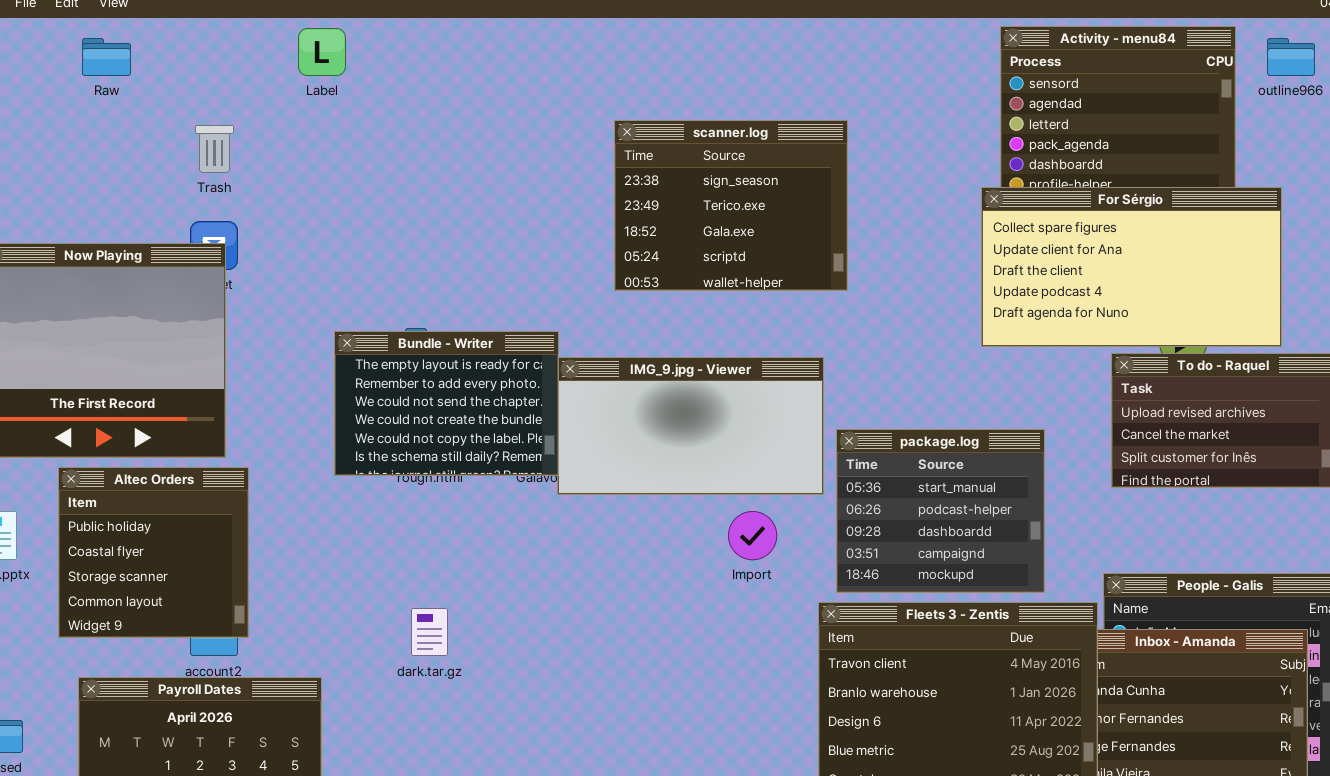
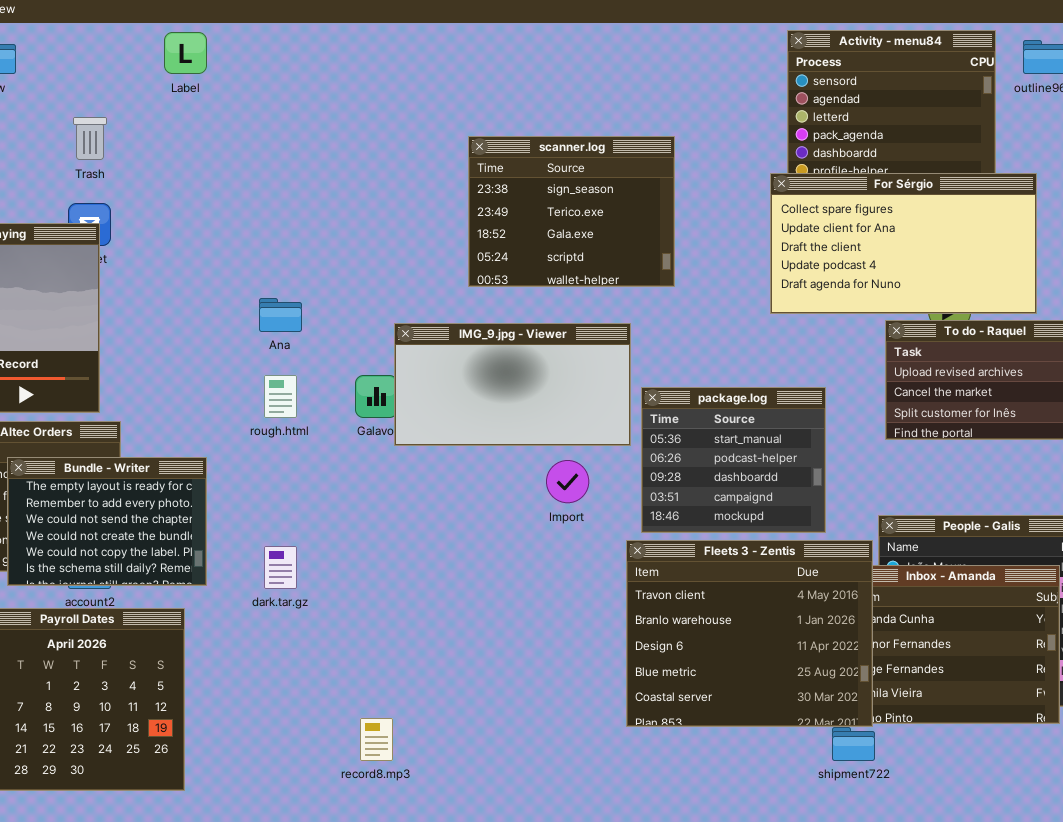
scanner.log: [614,120,848,291] -> [468,136,675,287], moved
Bundle - Writer: [334,331,559,476] -> [7,457,207,586], moved

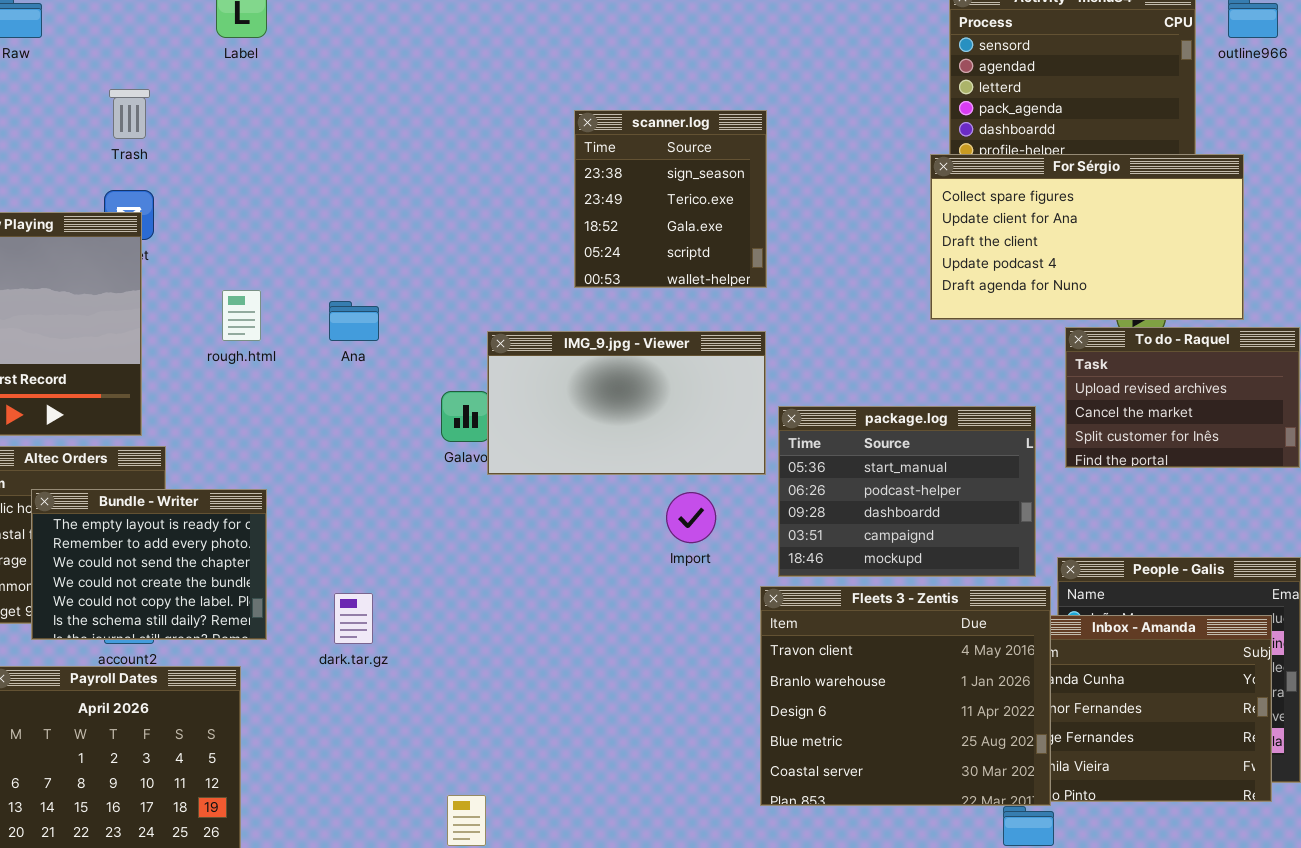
scanner.log: [468,136,675,287] -> [574,110,767,288], resized
rough.html: [264,375,297,418] -> [222,290,261,341], moved
package.log: [641,387,826,533] -> [778,406,1036,577], resized

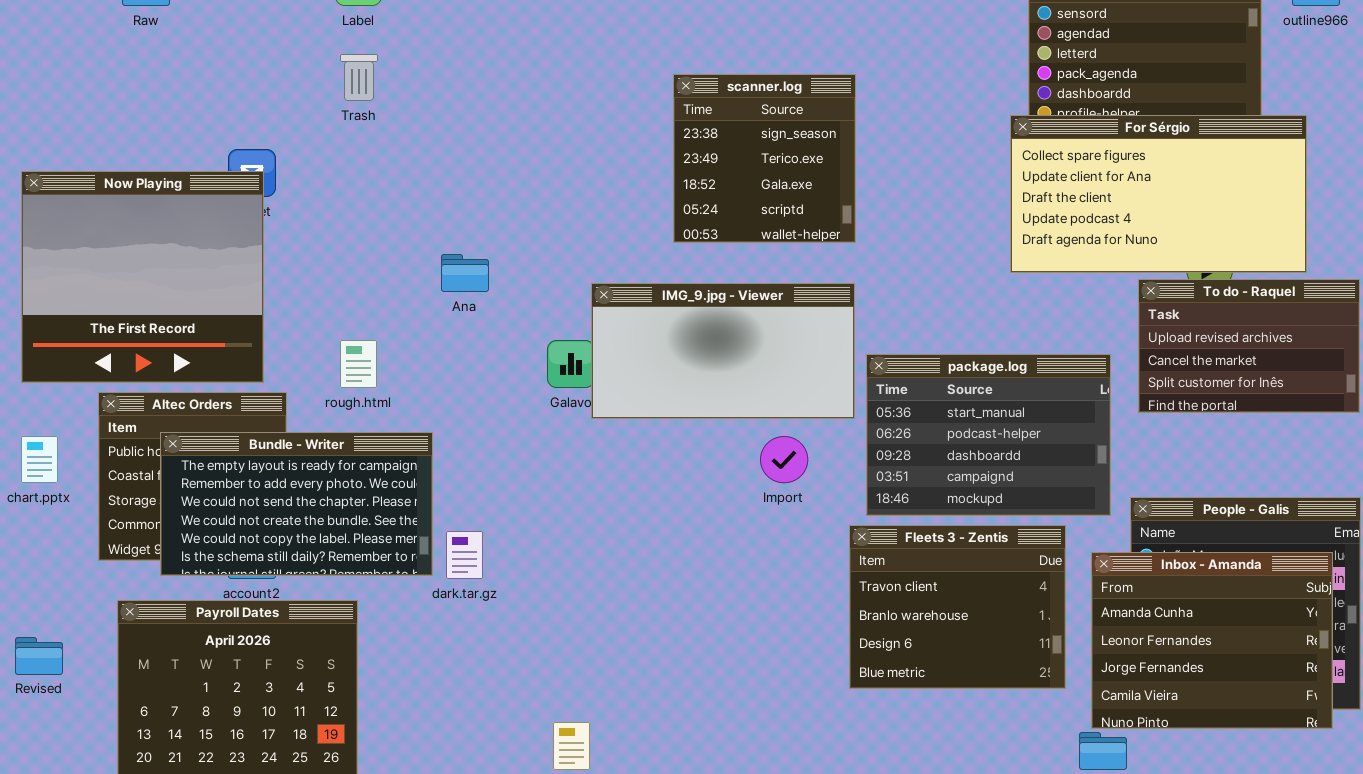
Trash: [109,89,150,139] -> [340,54,378,101], moved
rough.html: [222,290,261,341] -> [340,340,377,388], moved
Bundle - Writer: [31,489,267,640] -> [160,432,433,576], resized
Fleets 3 - Zentis: [760,586,1051,806] -> [849,525,1066,689], resized

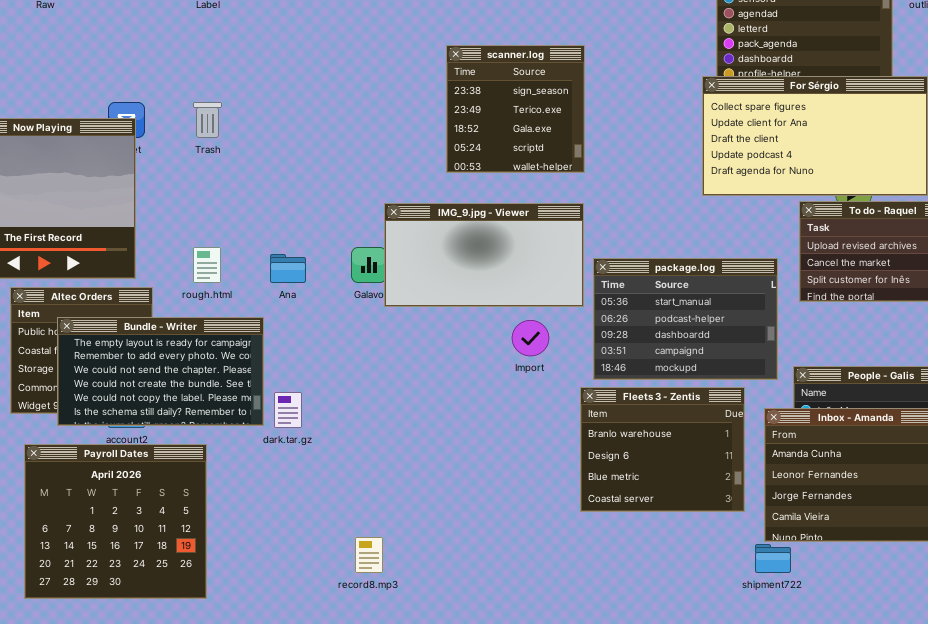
Trash: [340,54,378,101] -> [193,102,222,138], moved
Ana: [441,254,489,292] -> [270,254,306,283], moved
Fleets 3 - Zentis: [849,525,1066,689] -> [580,387,745,512], scrolled down 1 row

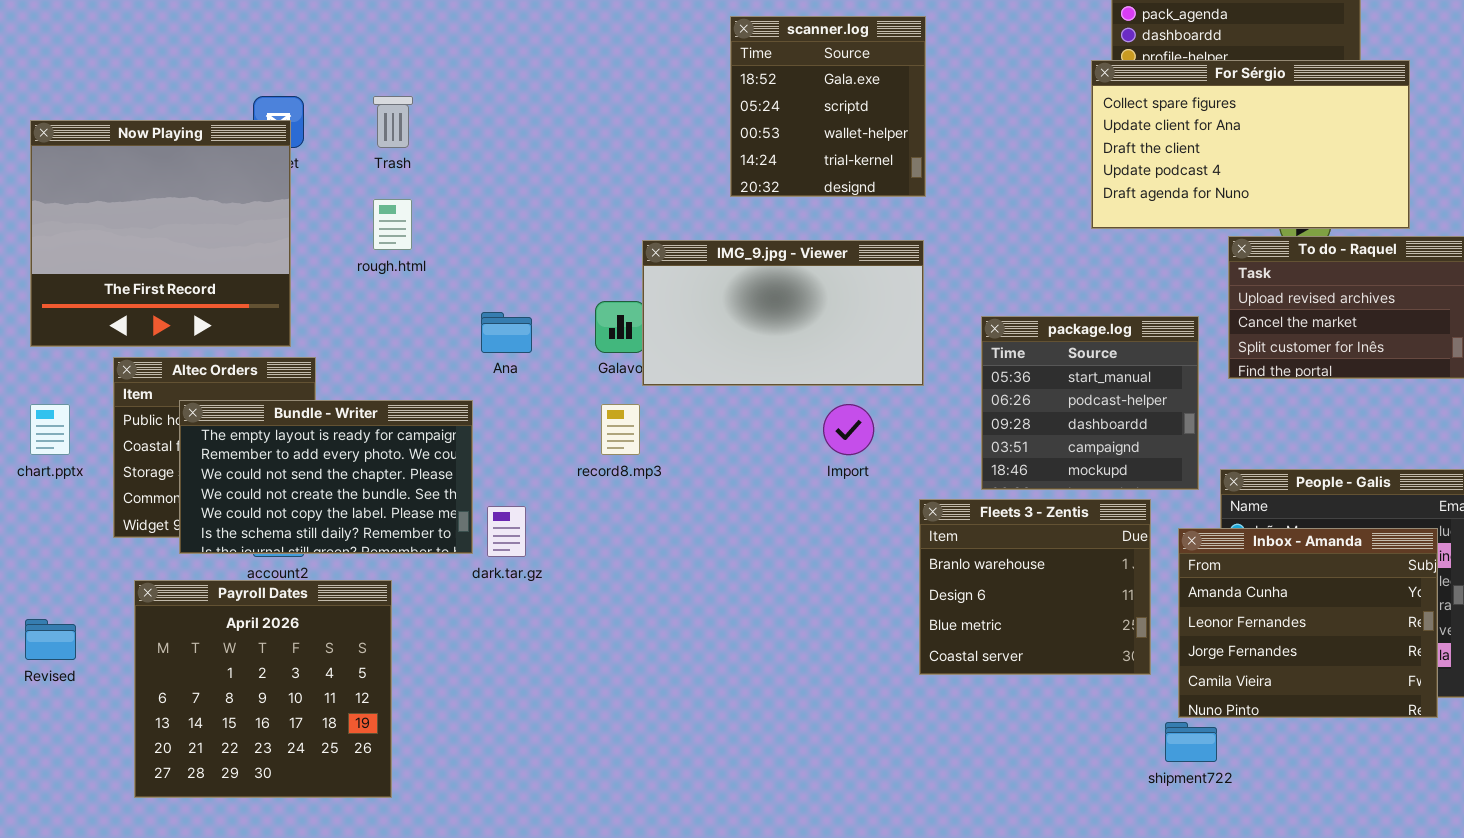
scanner.log: [446,45,585,173] -> [730,16,926,197], scrolled down 2 rows
rough.html: [193,247,221,283] -> [373,199,412,250], moved
package.log: [593,258,778,380] -> [981,316,1199,490], resized
record8.mp3: [355,537,383,573] -> [601,404,640,455], moved

